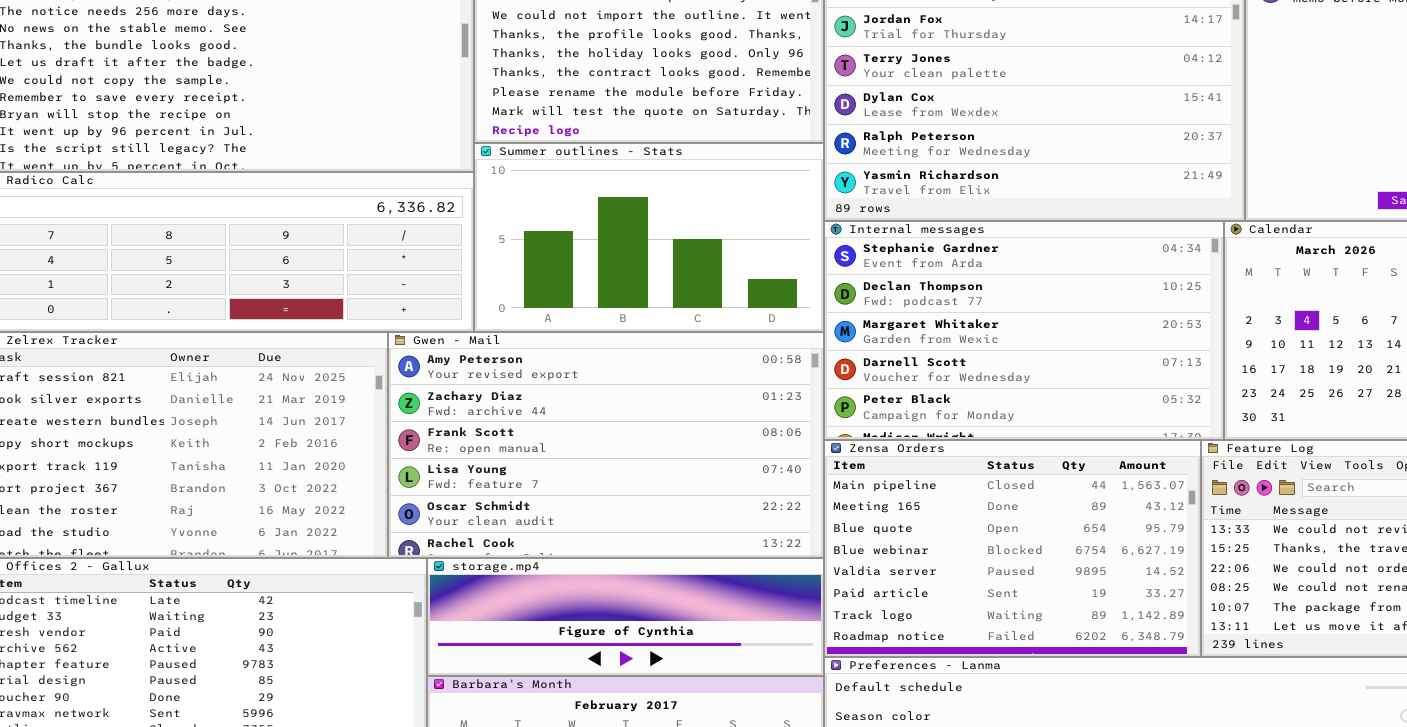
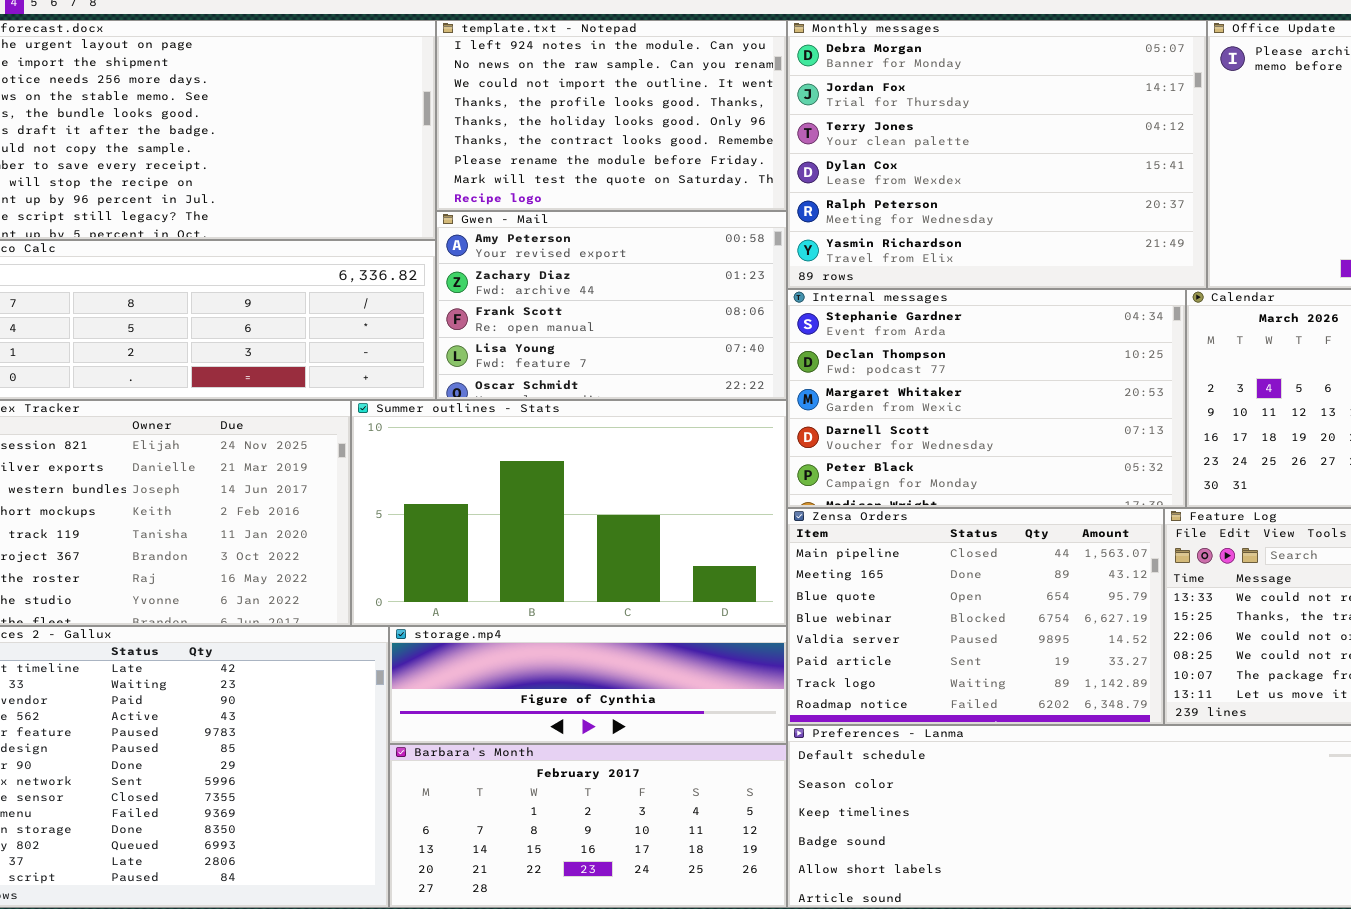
Summer outlines - Stats: [474,143,824,332] -> [351,400,787,626], moved, resized
Gwen - Mail: [388,332,824,558] -> [436,211,787,400], moved, resized

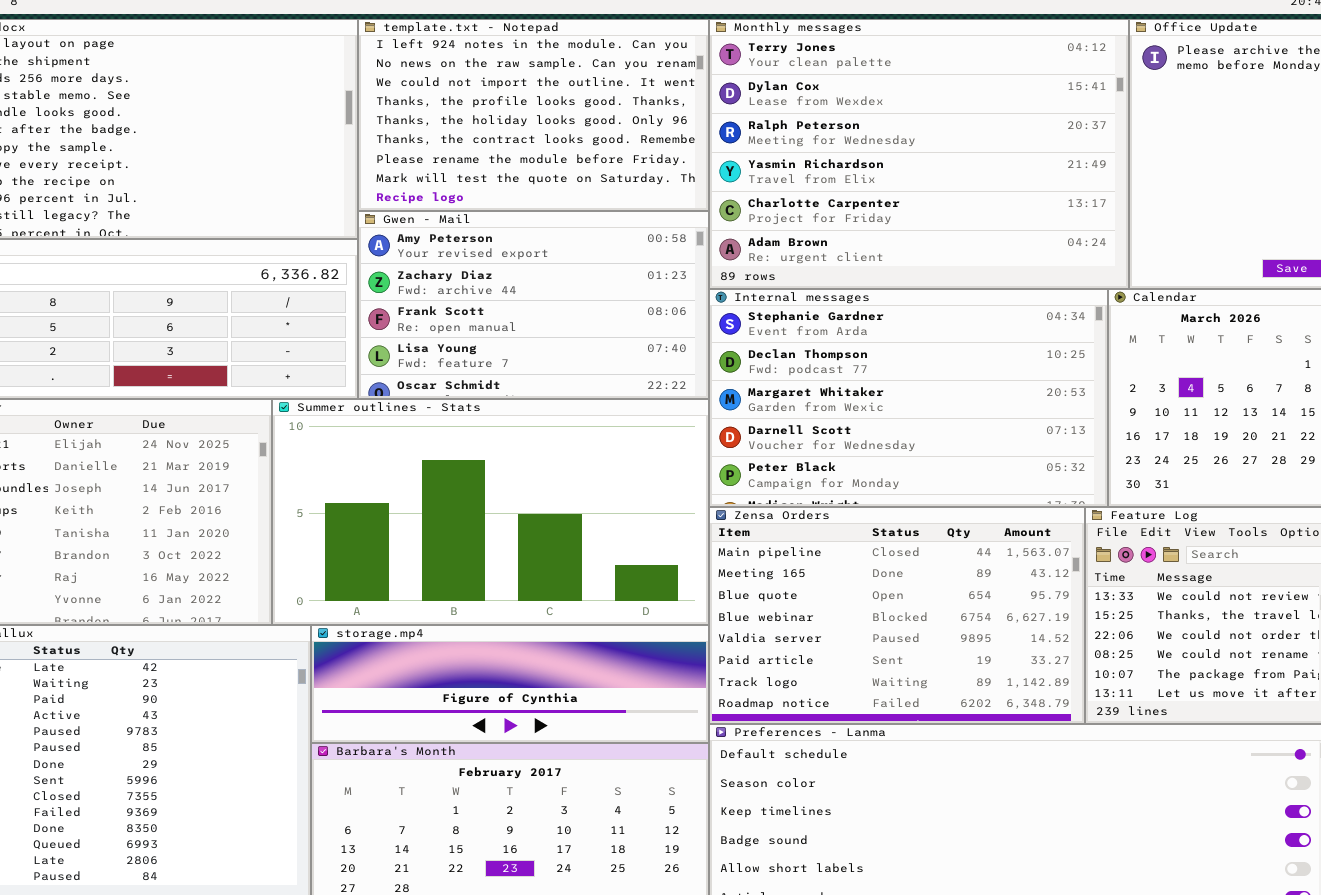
Monthly messages: [787,20,1207,289] -> [709,19,1129,289], scrolled down 2 rows

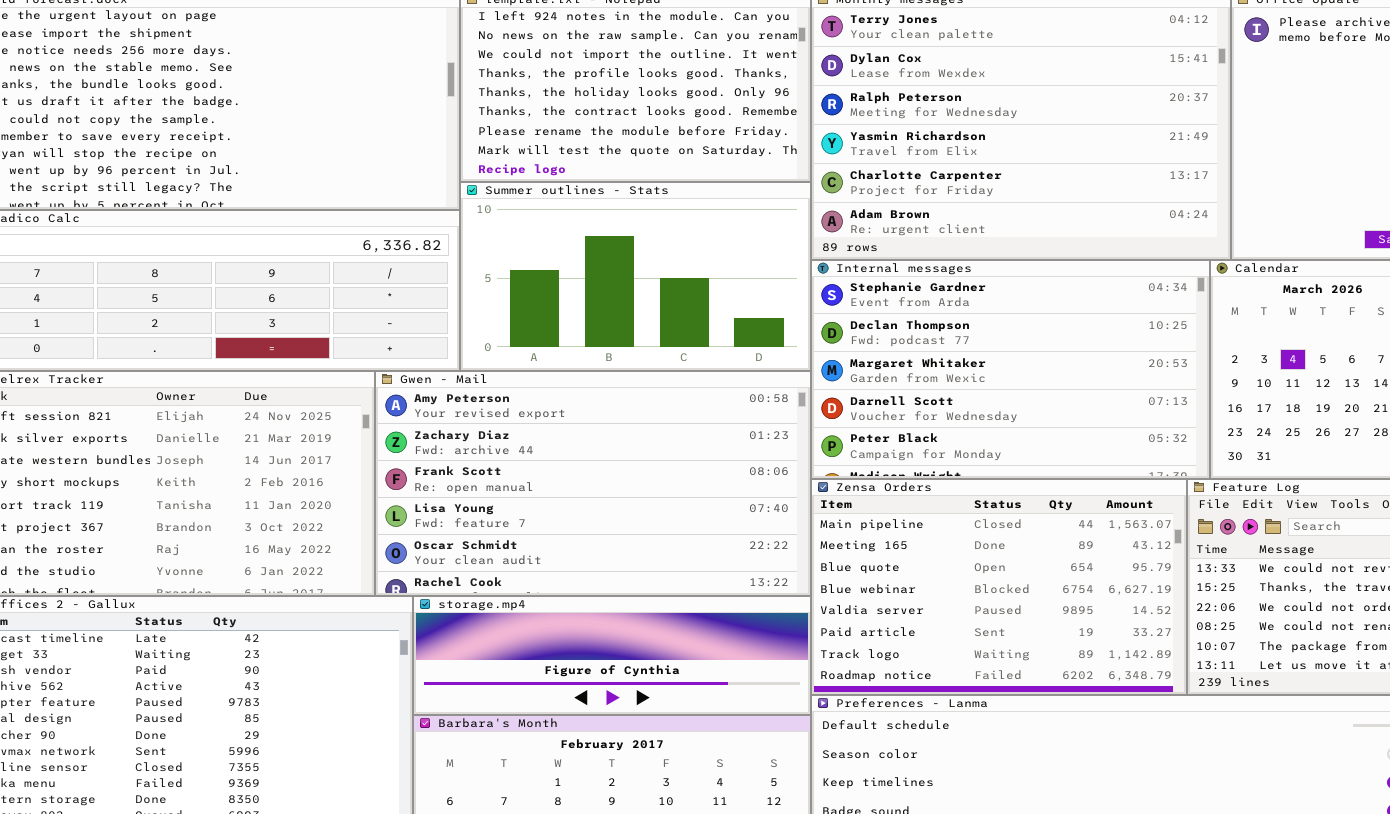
Gwen - Mail: [358,211,709,399] -> [375,371,811,596], moved, resized
Summer outlines - Stats: [272,399,709,625] -> [460,182,811,371], moved, resized

